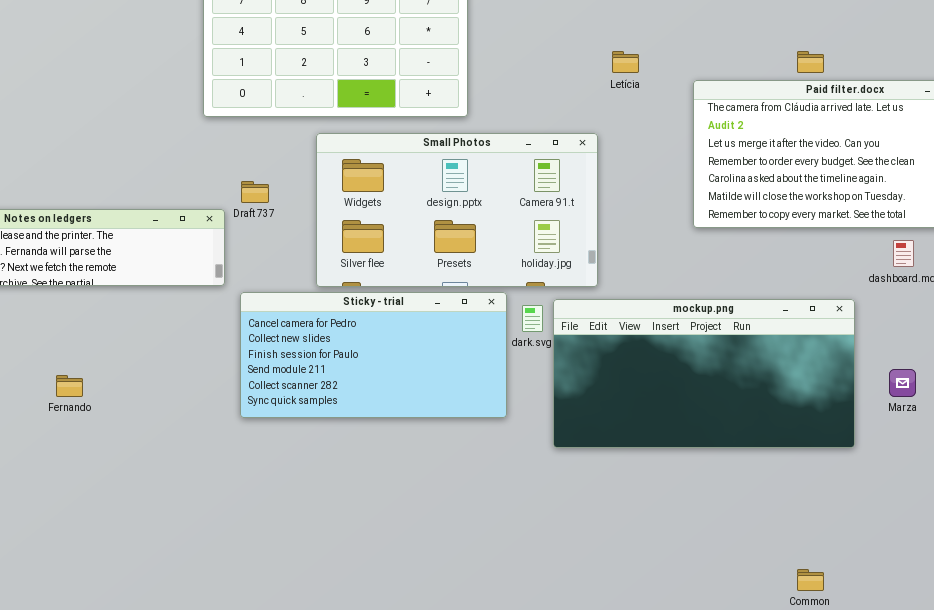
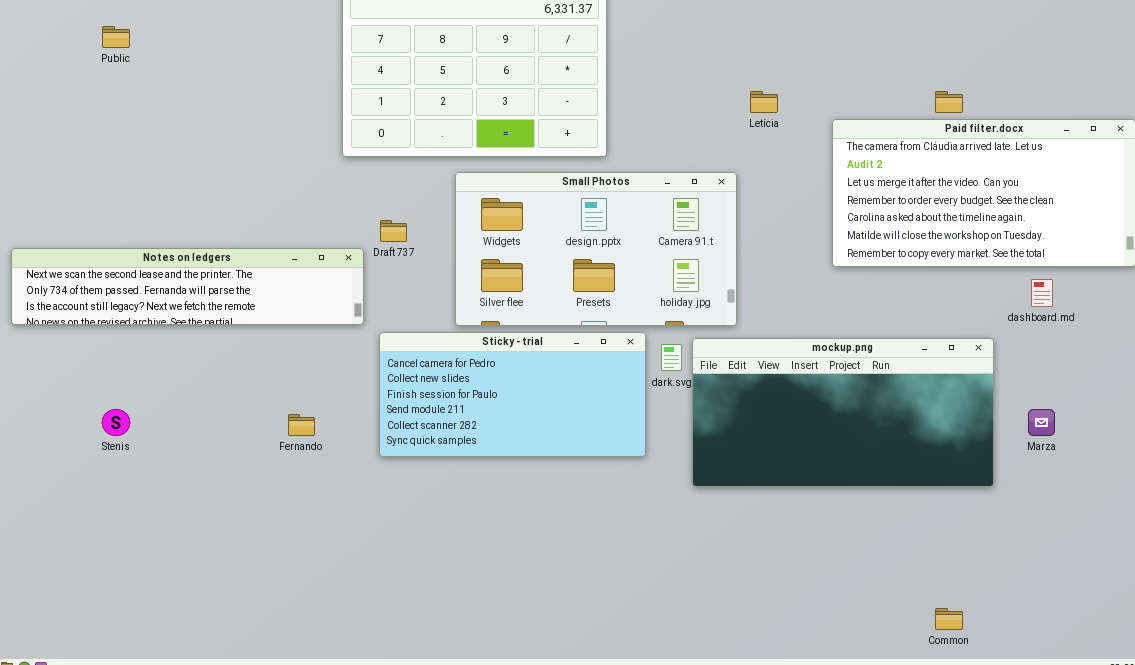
Fernando: [56,375,83,397] -> [288,414,315,436], moved

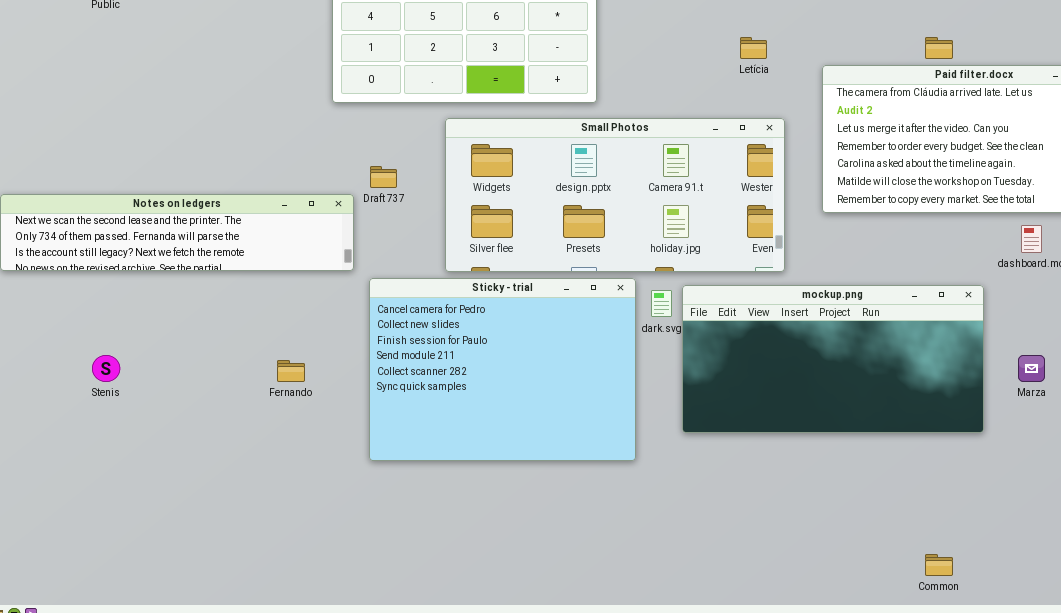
Small Photos: [455,172,737,326] -> [445,118,785,272], resized
Sticky - trial: [379,332,646,457] -> [369,278,636,461], resized

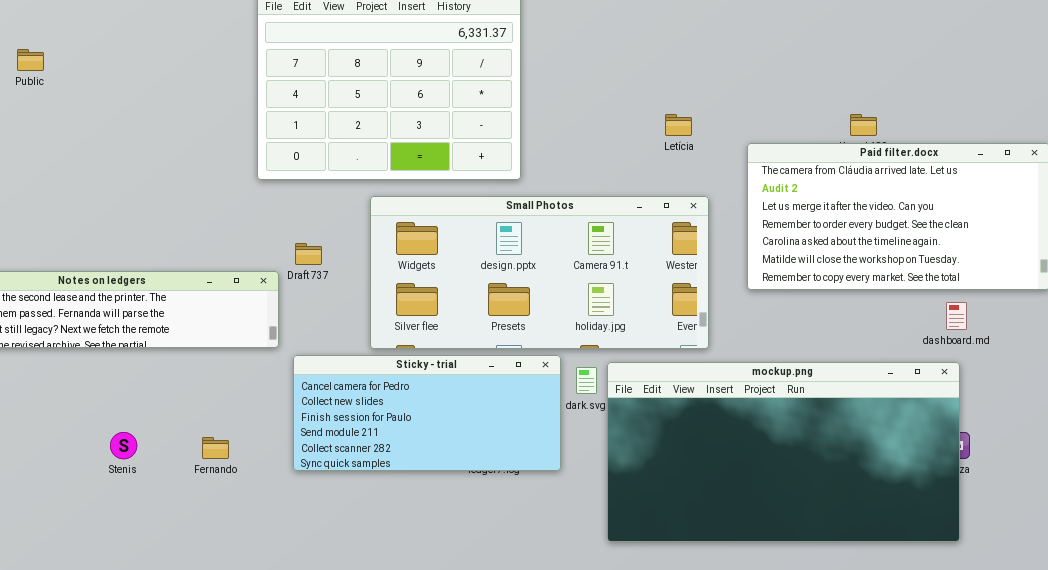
Sticky - trial: [369,278,636,461] -> [293,355,561,471], resized
mockup.png: [682,285,984,433] -> [607,362,960,542], resized
Stenis: [92,355,120,382] -> [110,432,137,459], moved

